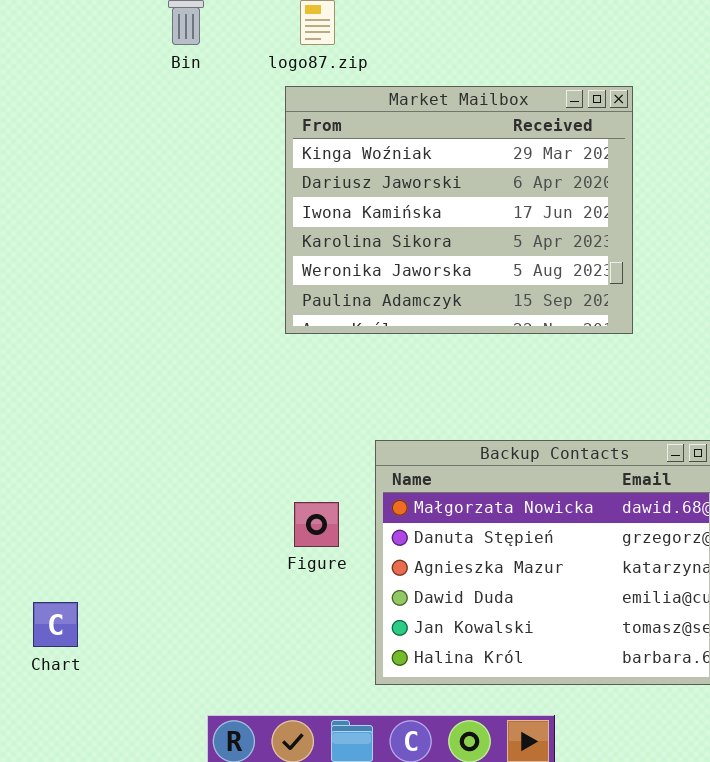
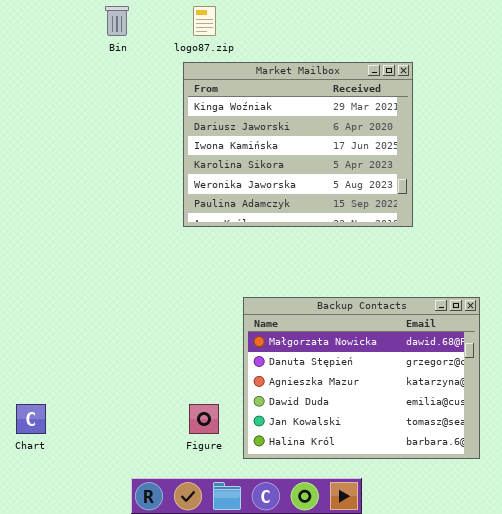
Figure: [294,502,339,547] -> [189,404,219,434], moved

